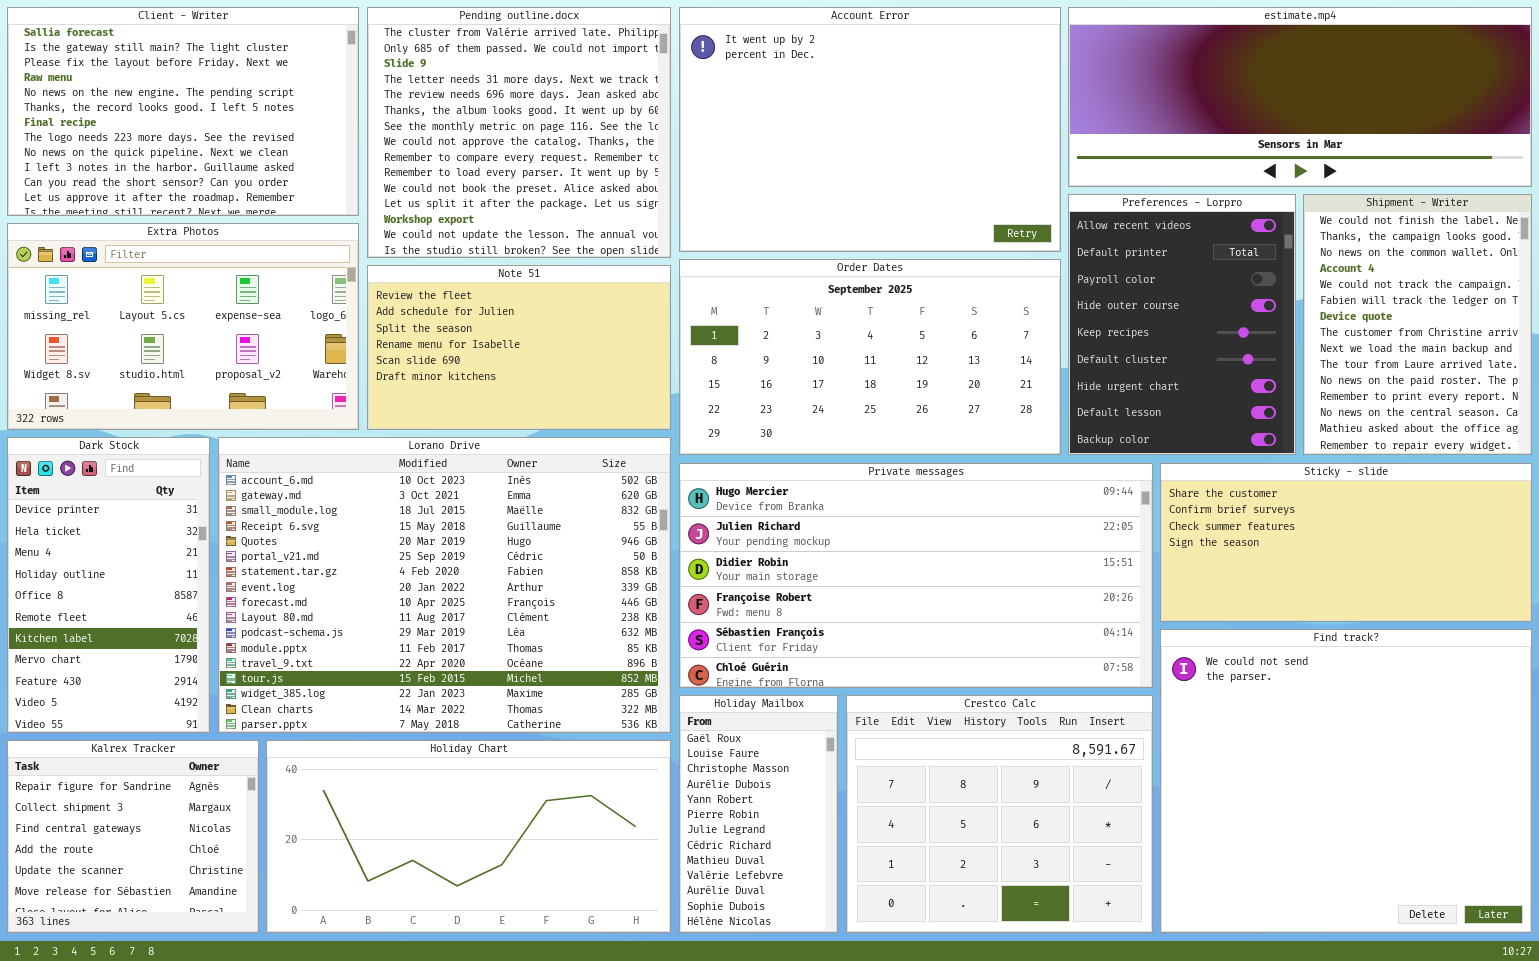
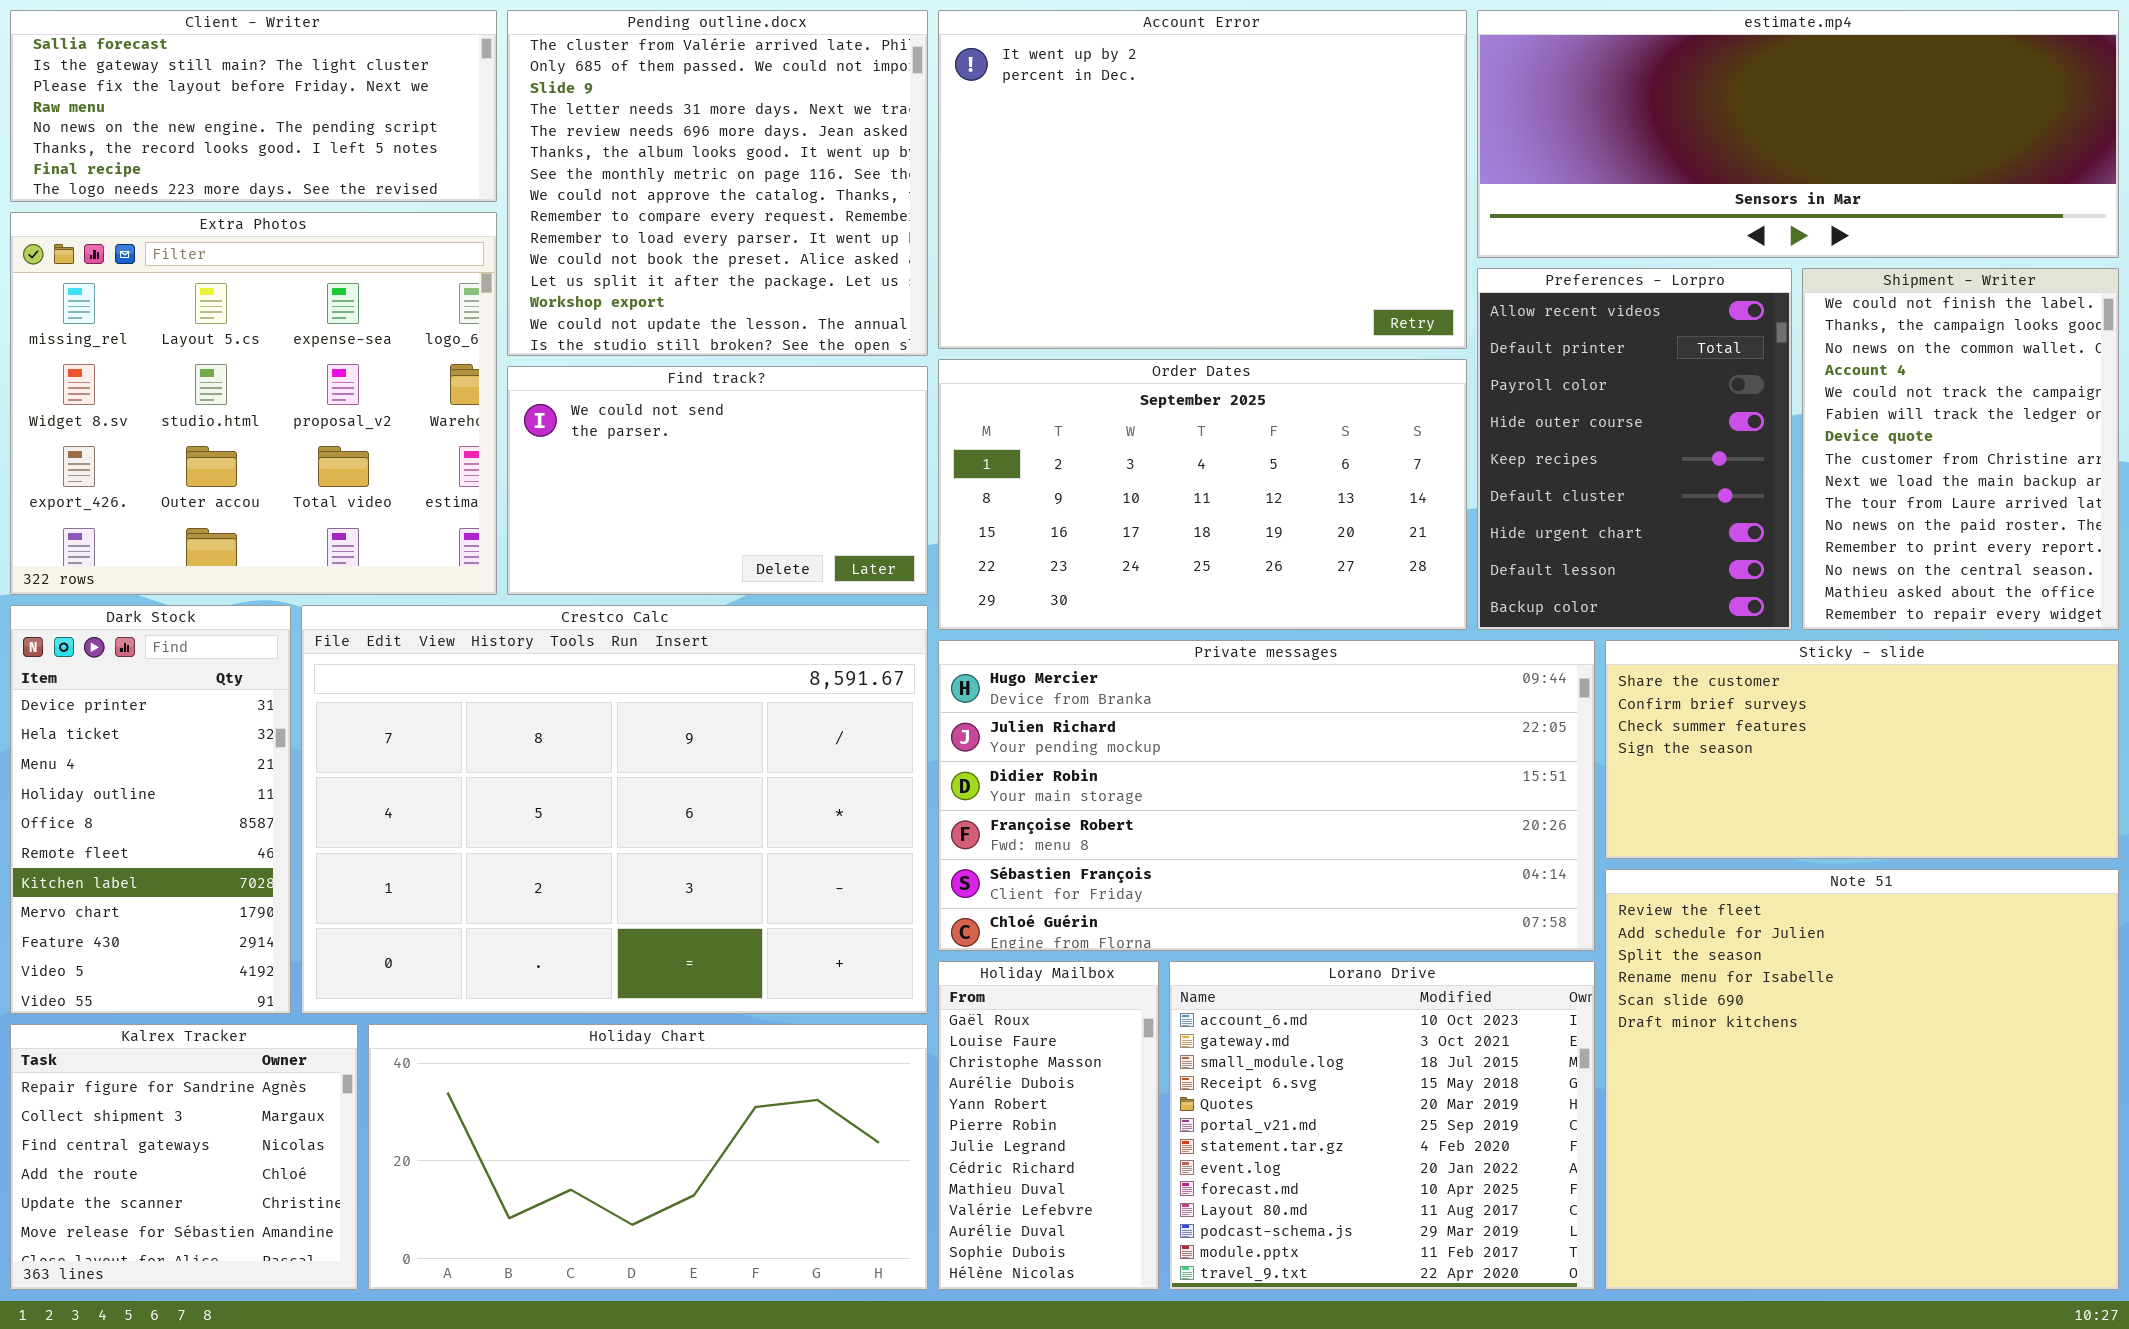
Client - Writer: [7,7,359,216] -> [10,10,497,202], resized
Extra Photos: [7,223,359,430] -> [10,212,497,595], resized
Note 51: [367,265,671,430] -> [1605,869,2119,1290], moved, resized
Lorano Drive: [218,437,671,733] -> [1169,961,1595,1290], moved, resized
Find track?: [1160,629,1532,933] -> [507,366,928,595], moved, resized
Crestco Calc: [846,695,1153,933] -> [301,605,928,1014], moved, resized

